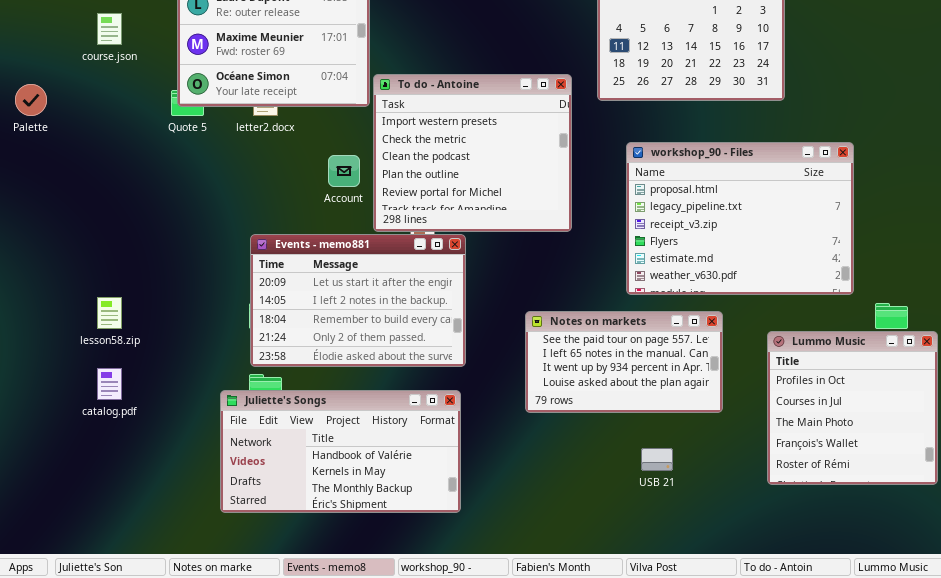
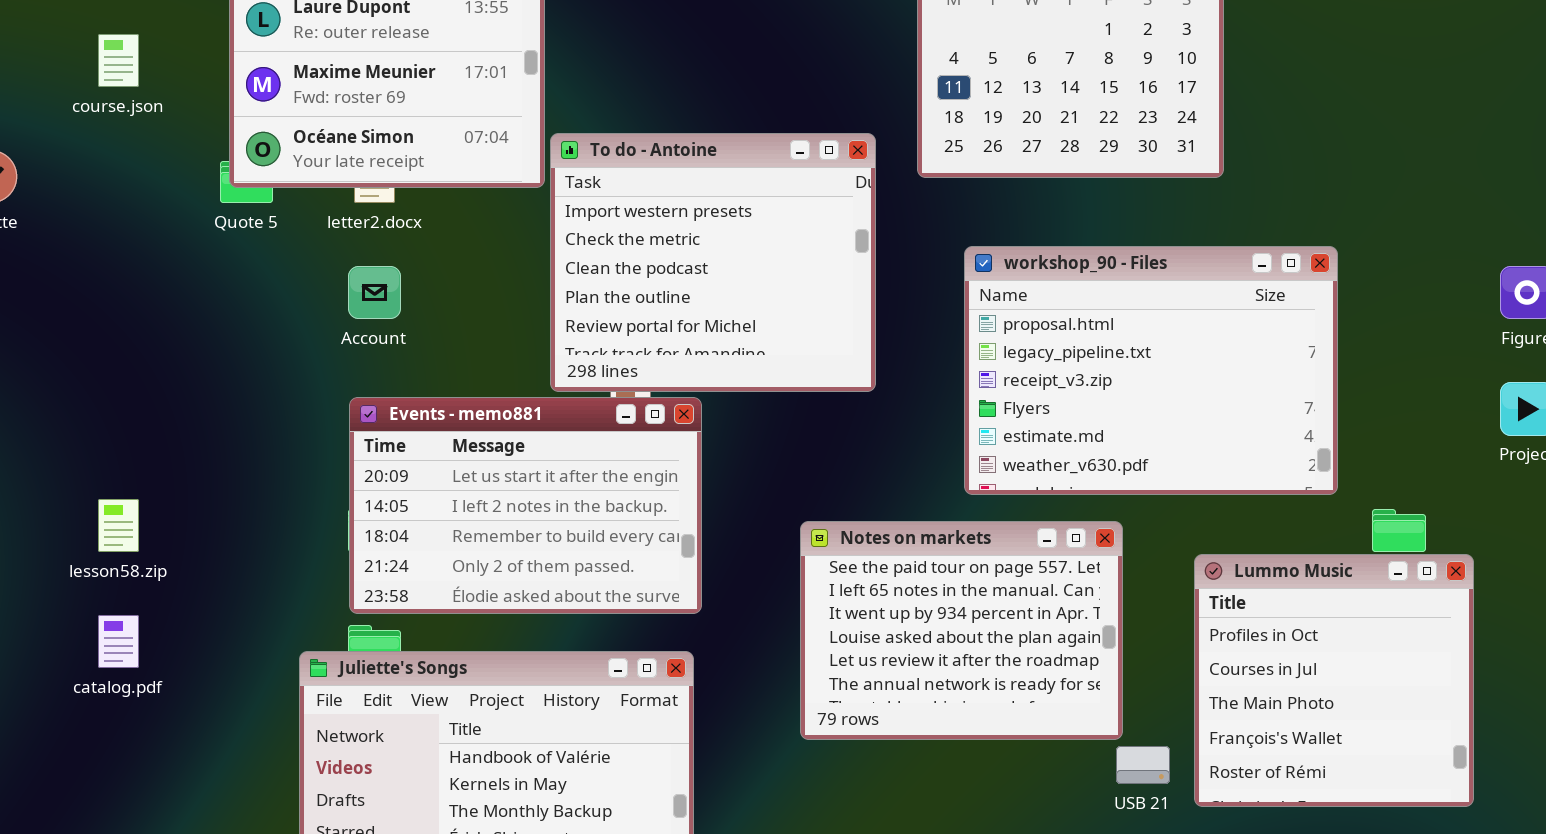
Account: [328,155,360,187] -> [348,266,401,319], moved
Notes on markets: [525,311,723,413] -> [800,521,1123,740], resized
USB 21: [641,448,673,471] -> [1116,746,1170,784], moved

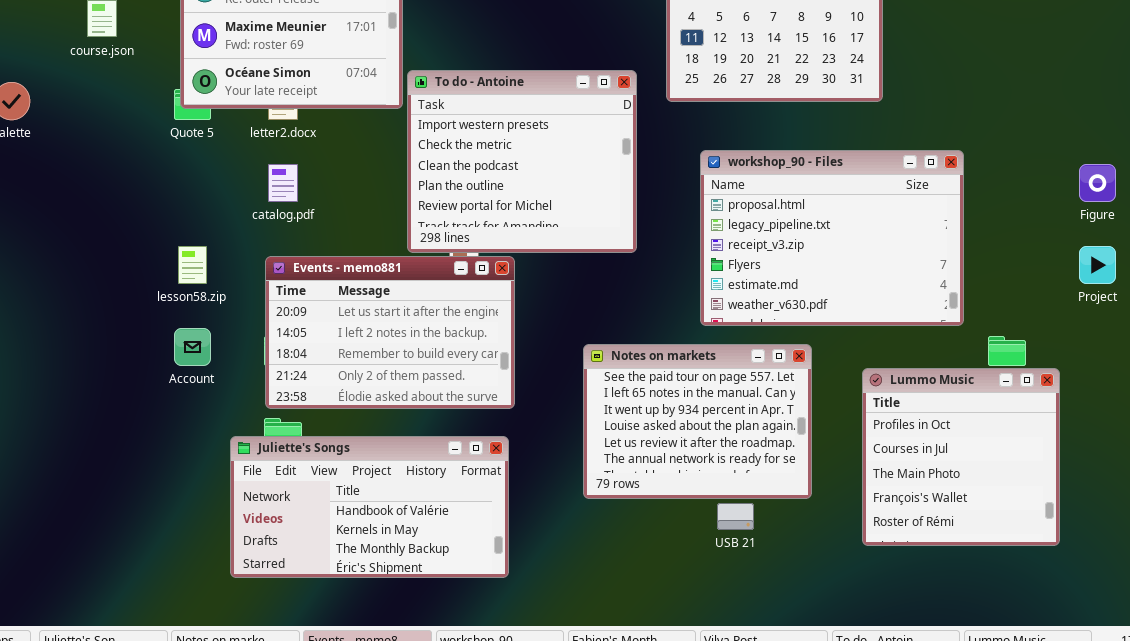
Account: [348,266,401,319] -> [174,328,211,366], moved
lesson58.zip: [98,499,139,552] -> [178,246,207,284], moved
catalog.pdf: [98,615,139,668] -> [268,164,298,202], moved
USB 21: [1116,746,1170,784] -> [717,503,754,530], moved

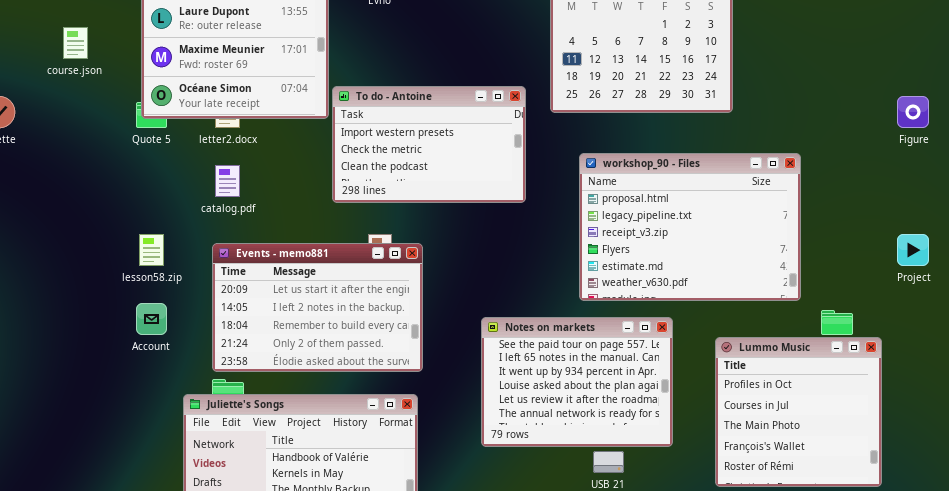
To do - Antoine: [407,70,637,253] -> [332,86,526,203], resized
Figure: [1079,164,1116,202] -> [897,96,929,128], moved

